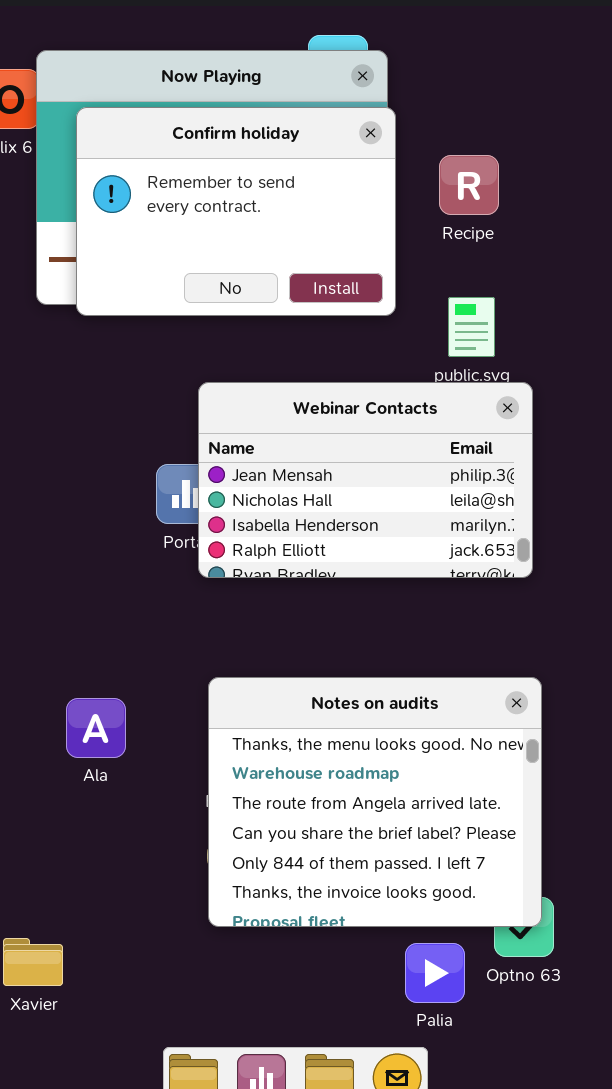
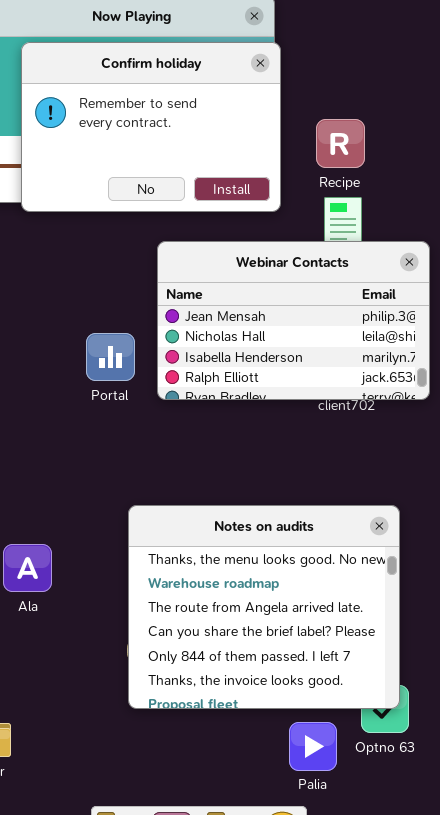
Recipe: [439,155,499,215] -> [316,119,365,168], moved
Webinar Contacts: [198,382,533,578] -> [157,241,430,400], moved
Ala: [66,698,126,758] -> [3,544,52,592], moved

